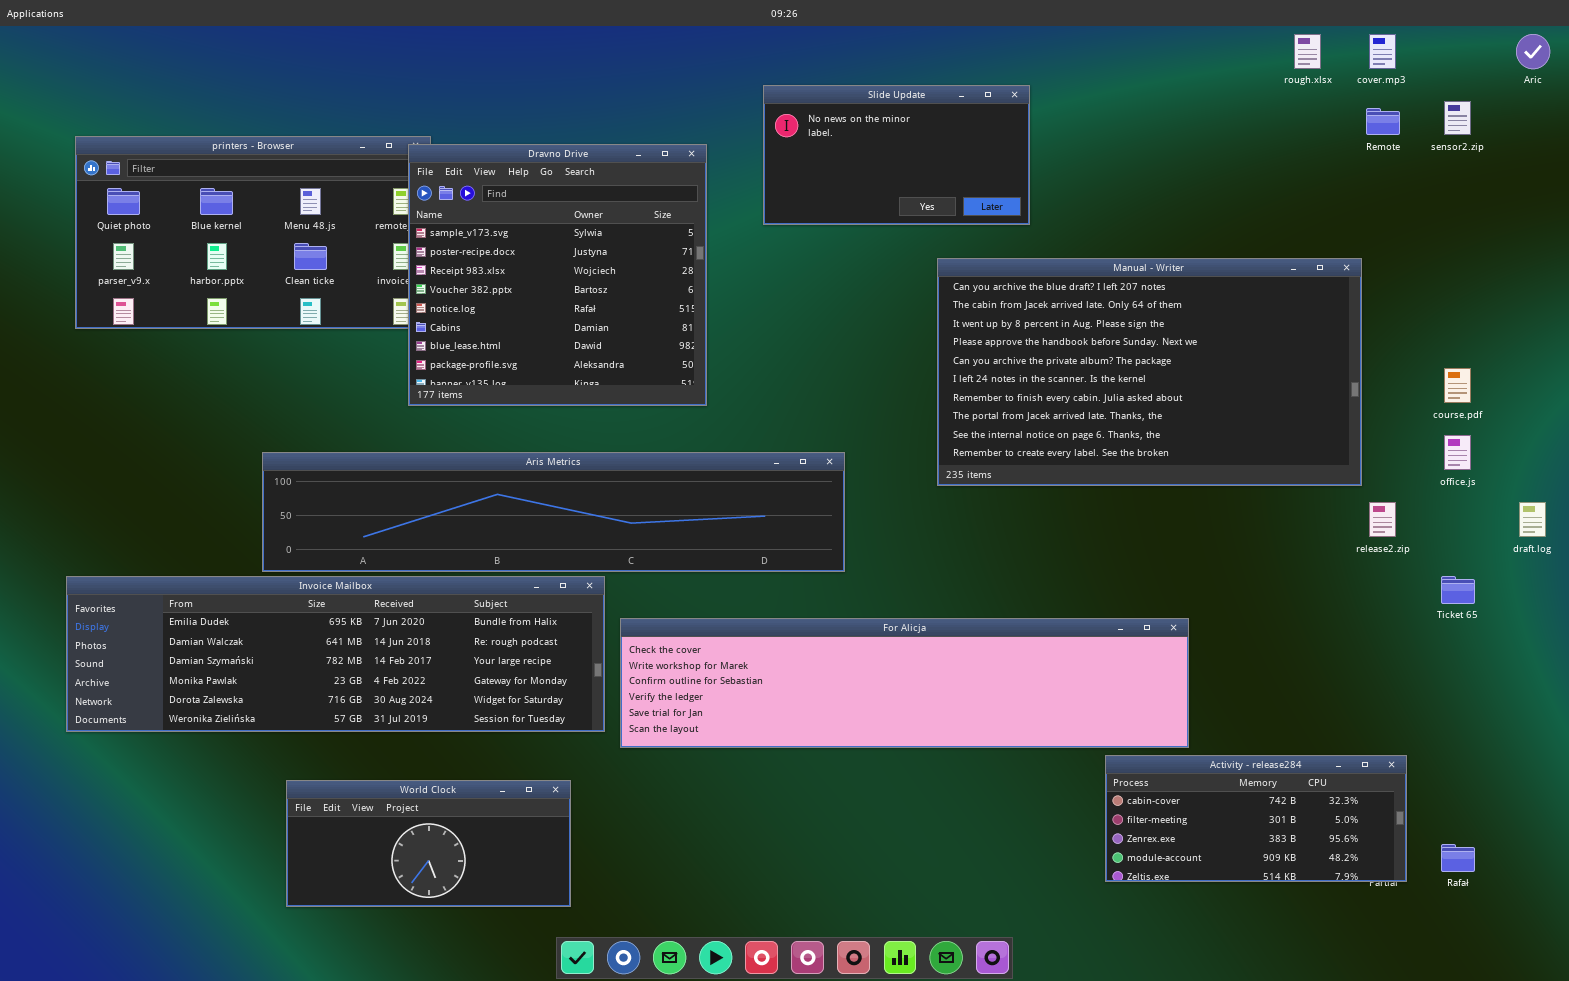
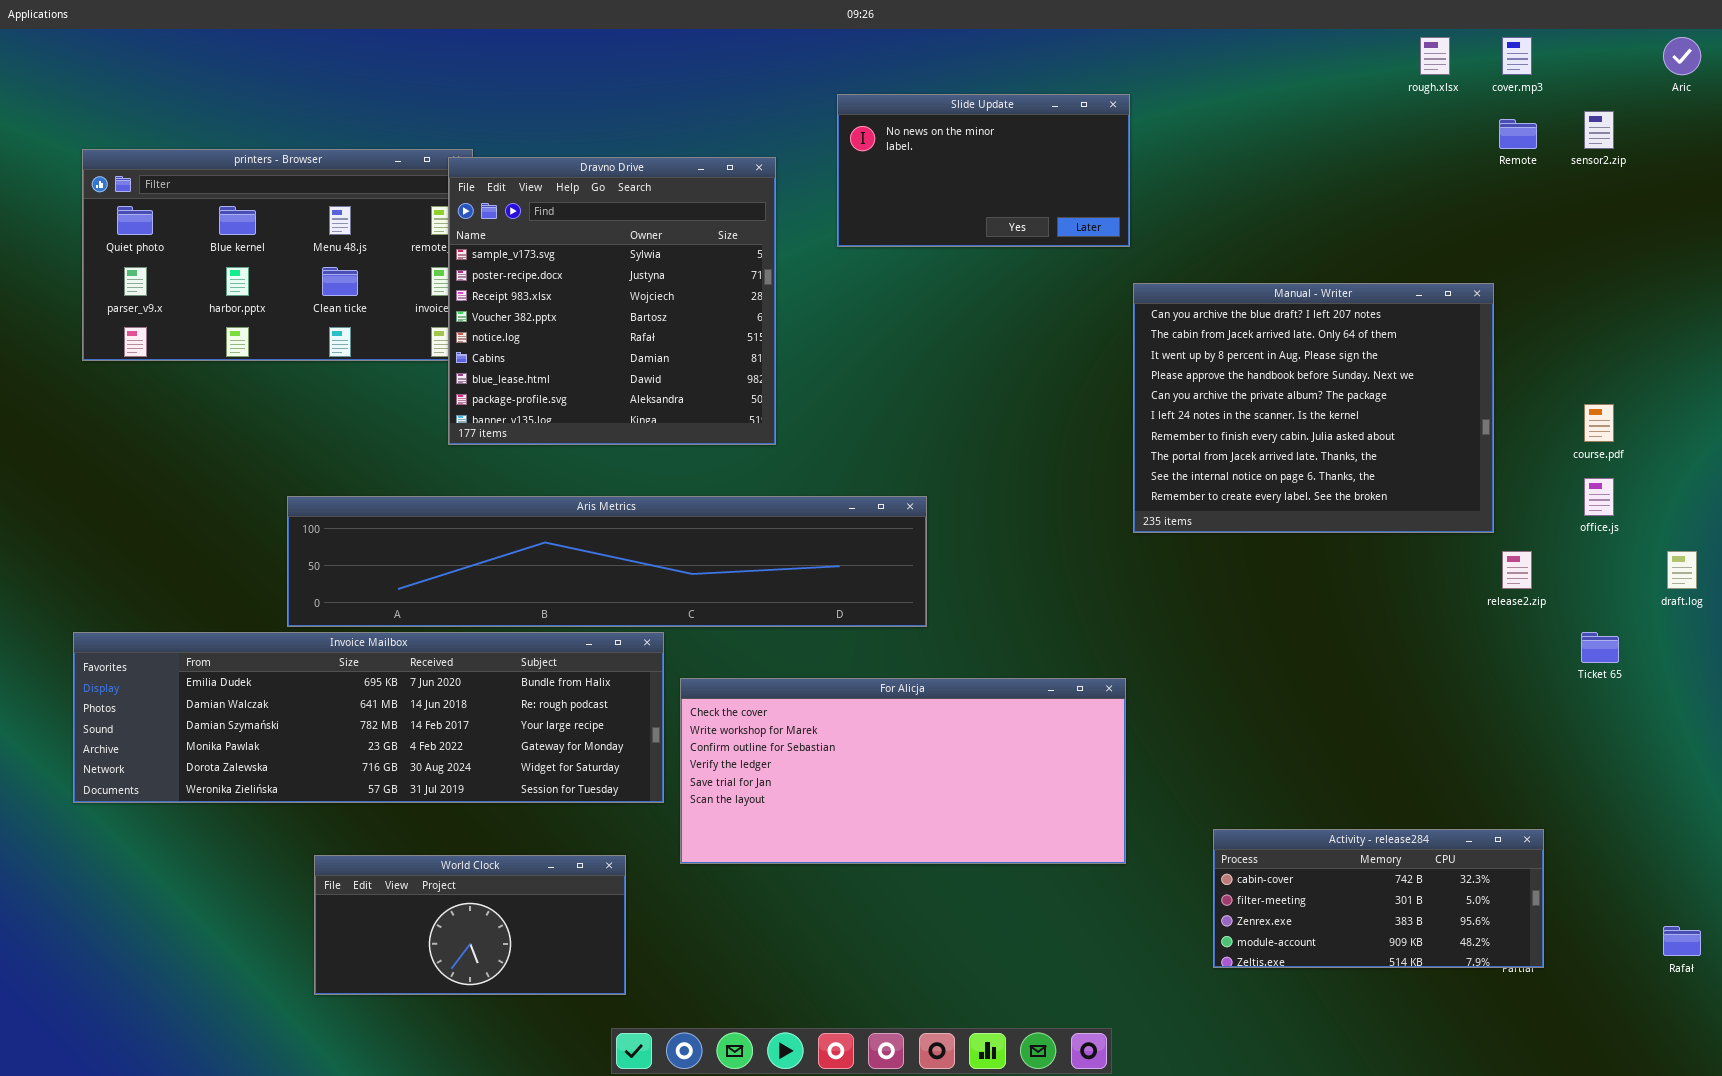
Manual - Writer: [937,258,1362,486] -> [1133,283,1494,533], resized
For Alicja: [620,618,1189,748] -> [680,678,1126,864], resized
Rafał: [1441,844,1475,872] -> [1663,926,1701,956], moved

